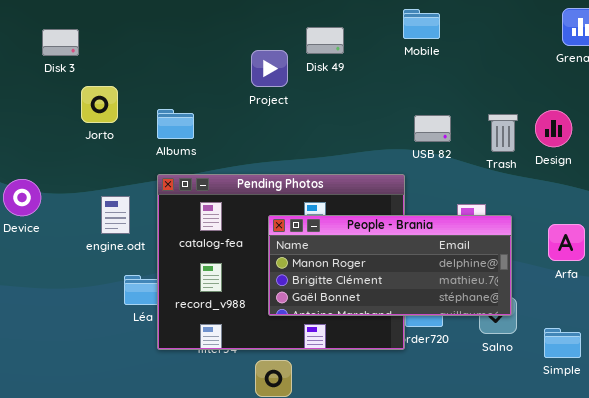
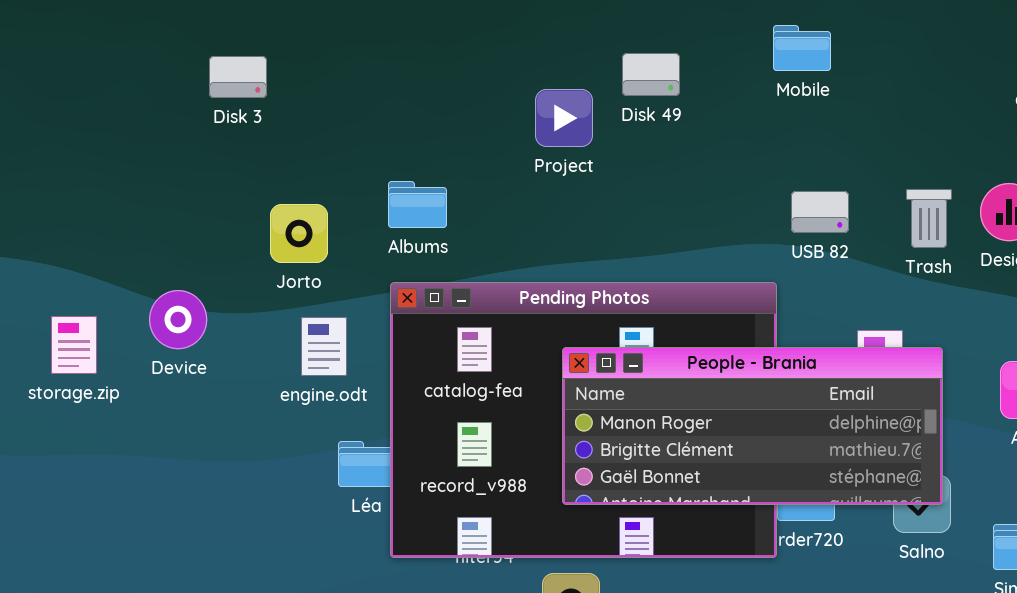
Jorto: [81,86,118,123] -> [270,204,328,263], moved

